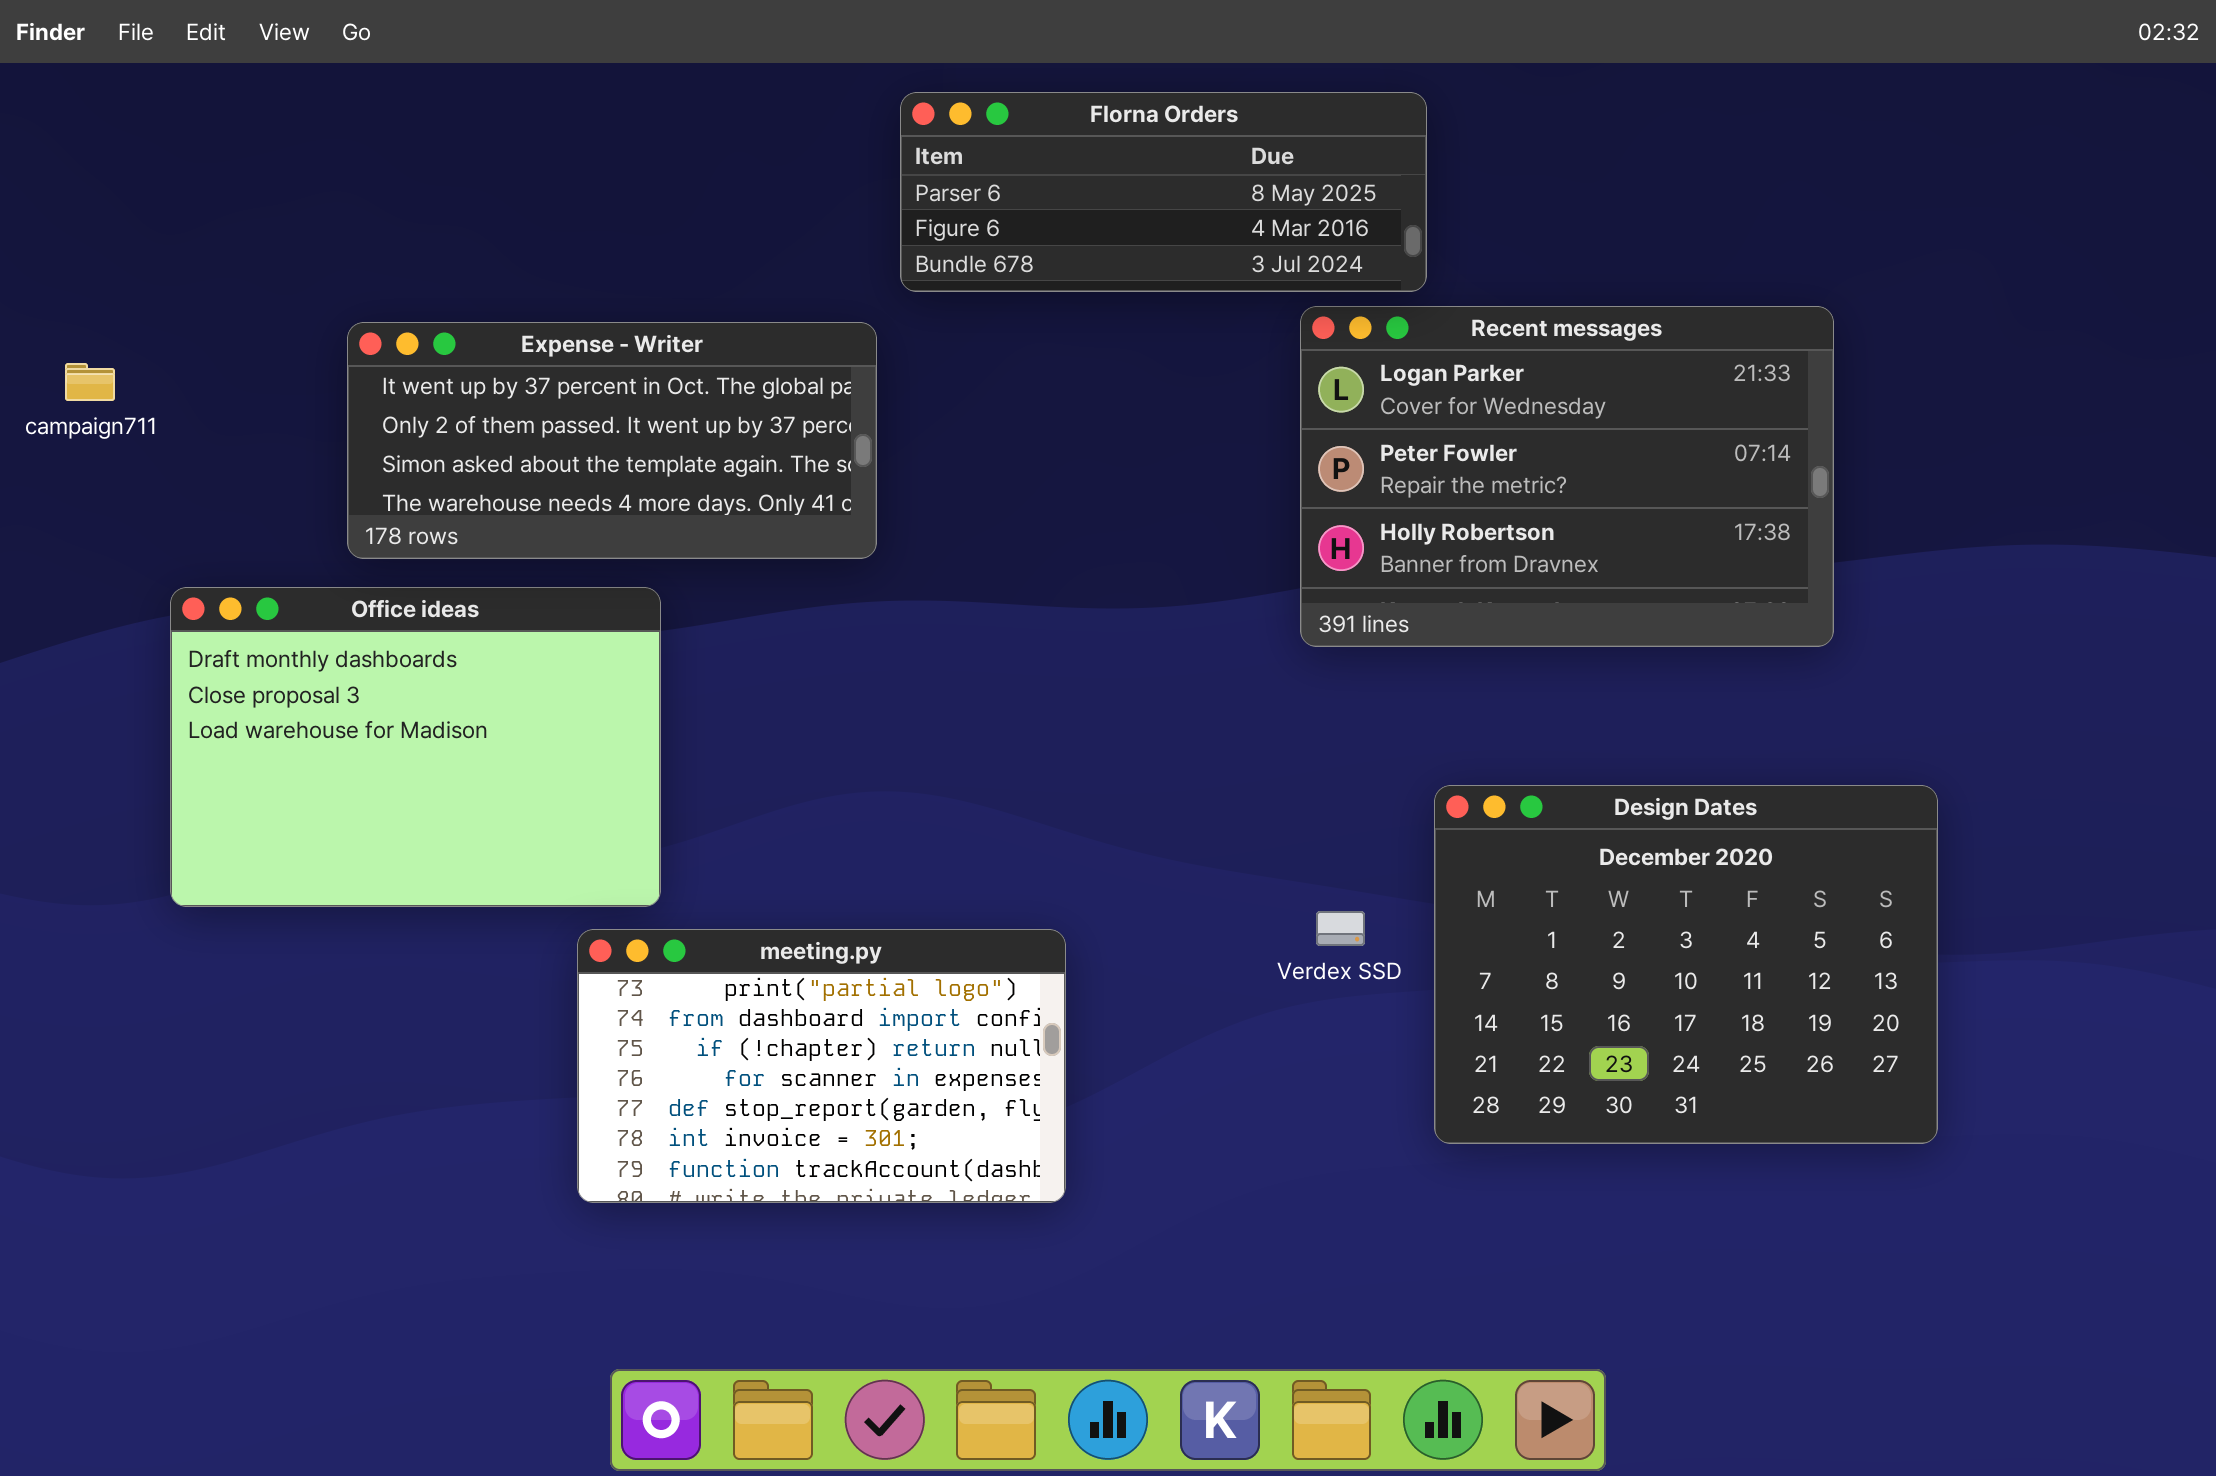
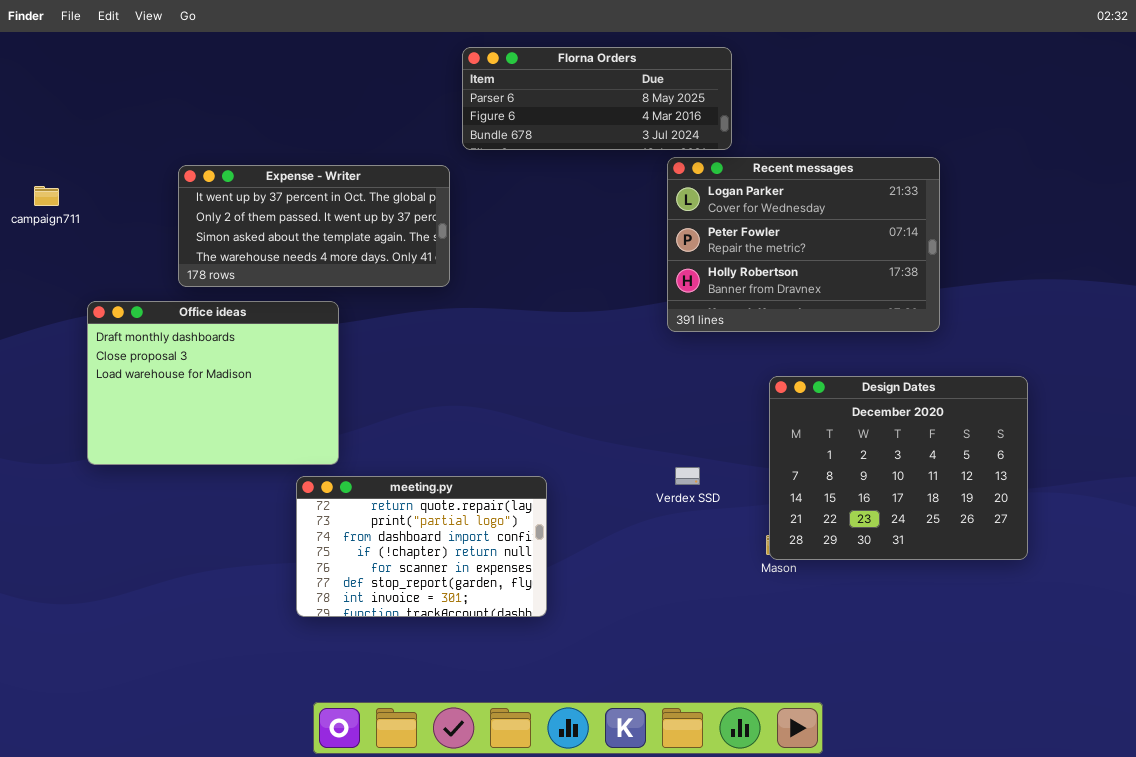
Design Dates: [1434,785,1938,1144] -> [769,376,1028,560], moved
meeting.py: [577,929,1066,1203] -> [296,476,547,617], scrolled up 1 row

